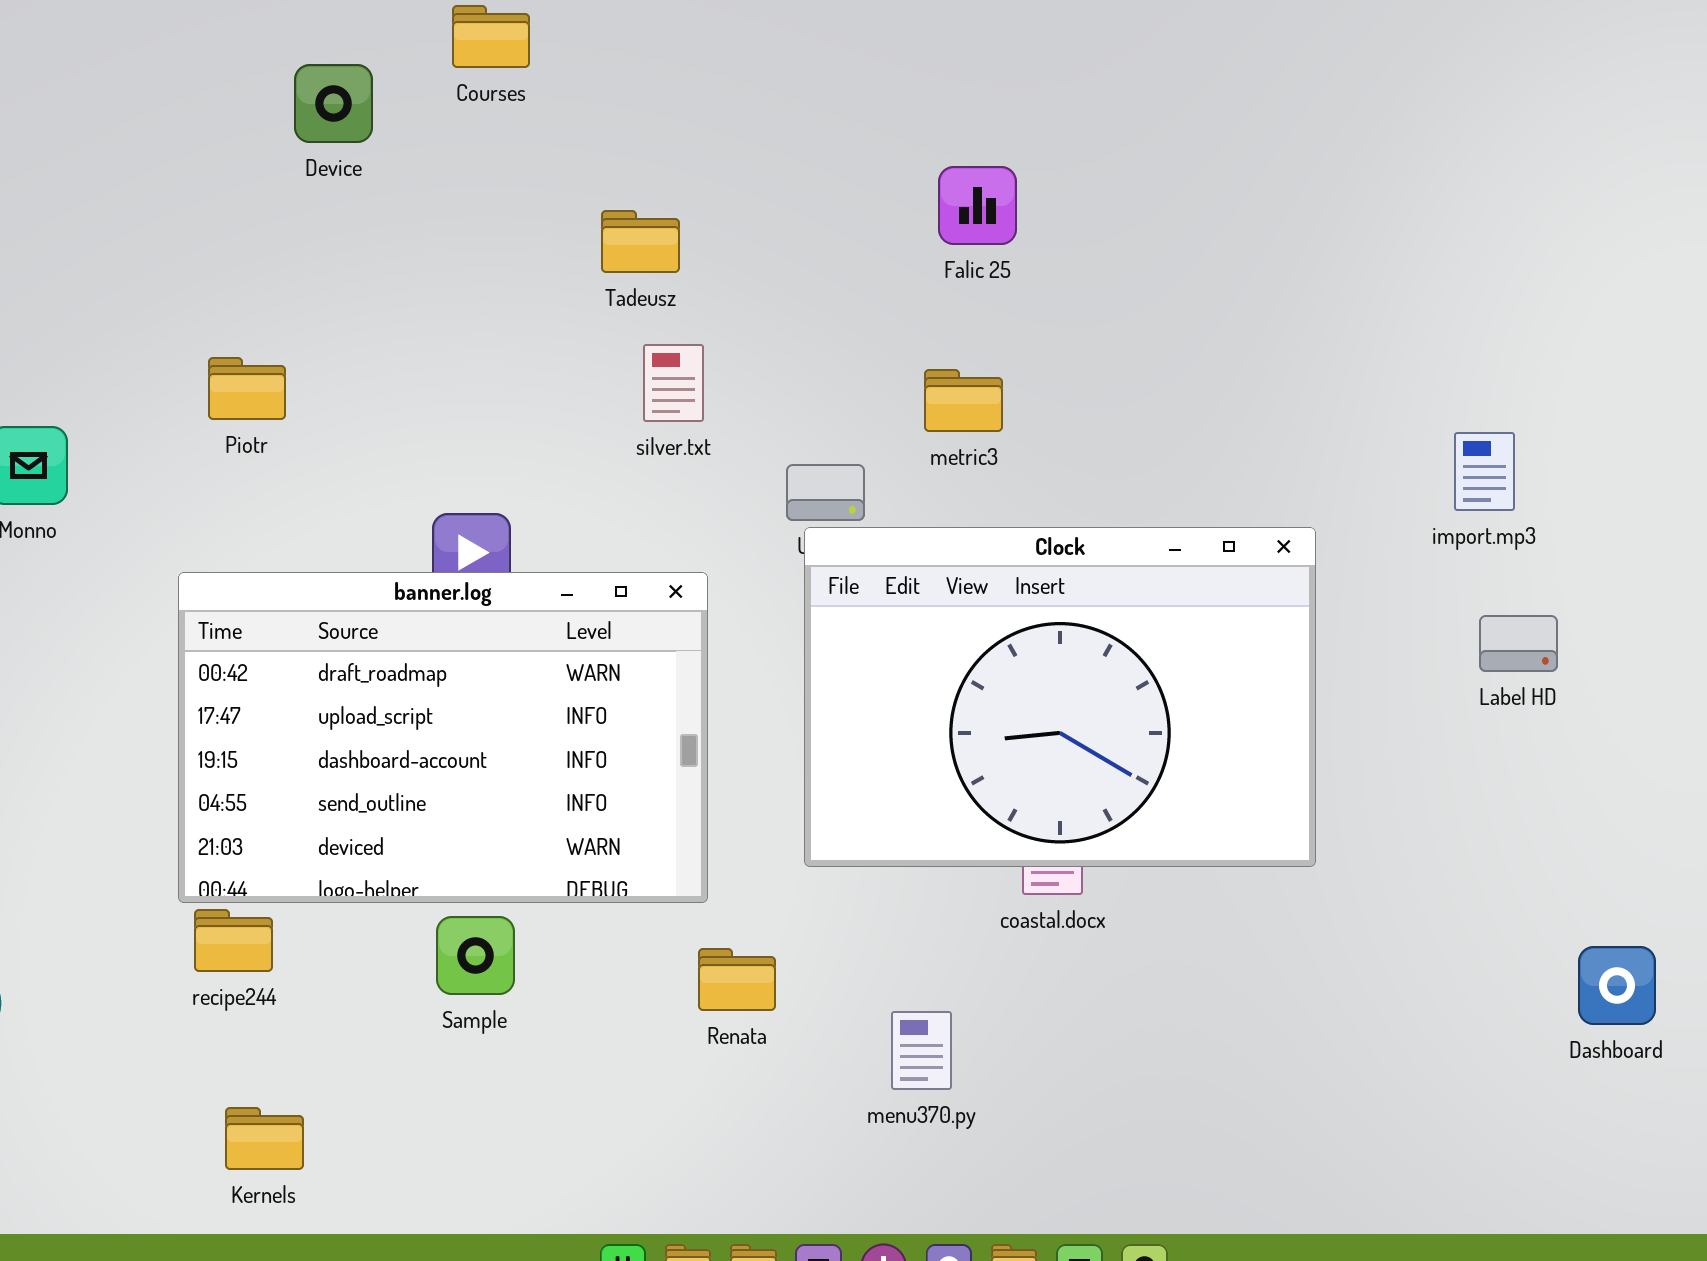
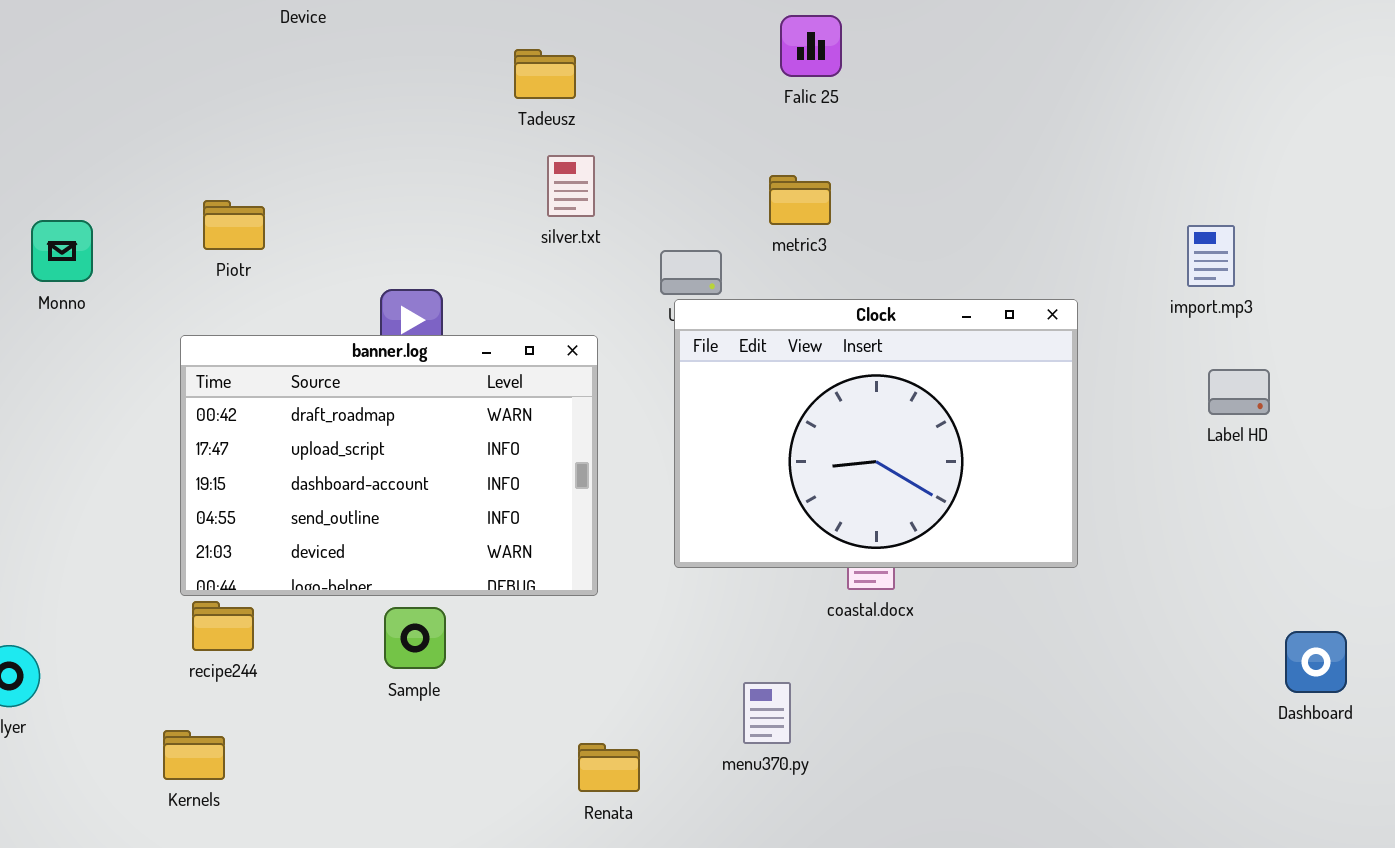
Piotr: [208,357,286,420] -> [203,200,265,250], moved
Renata: [698,948,776,1011] -> [578,743,640,792], moved
Kernels: [225,1107,304,1170] -> [163,730,225,780], moved

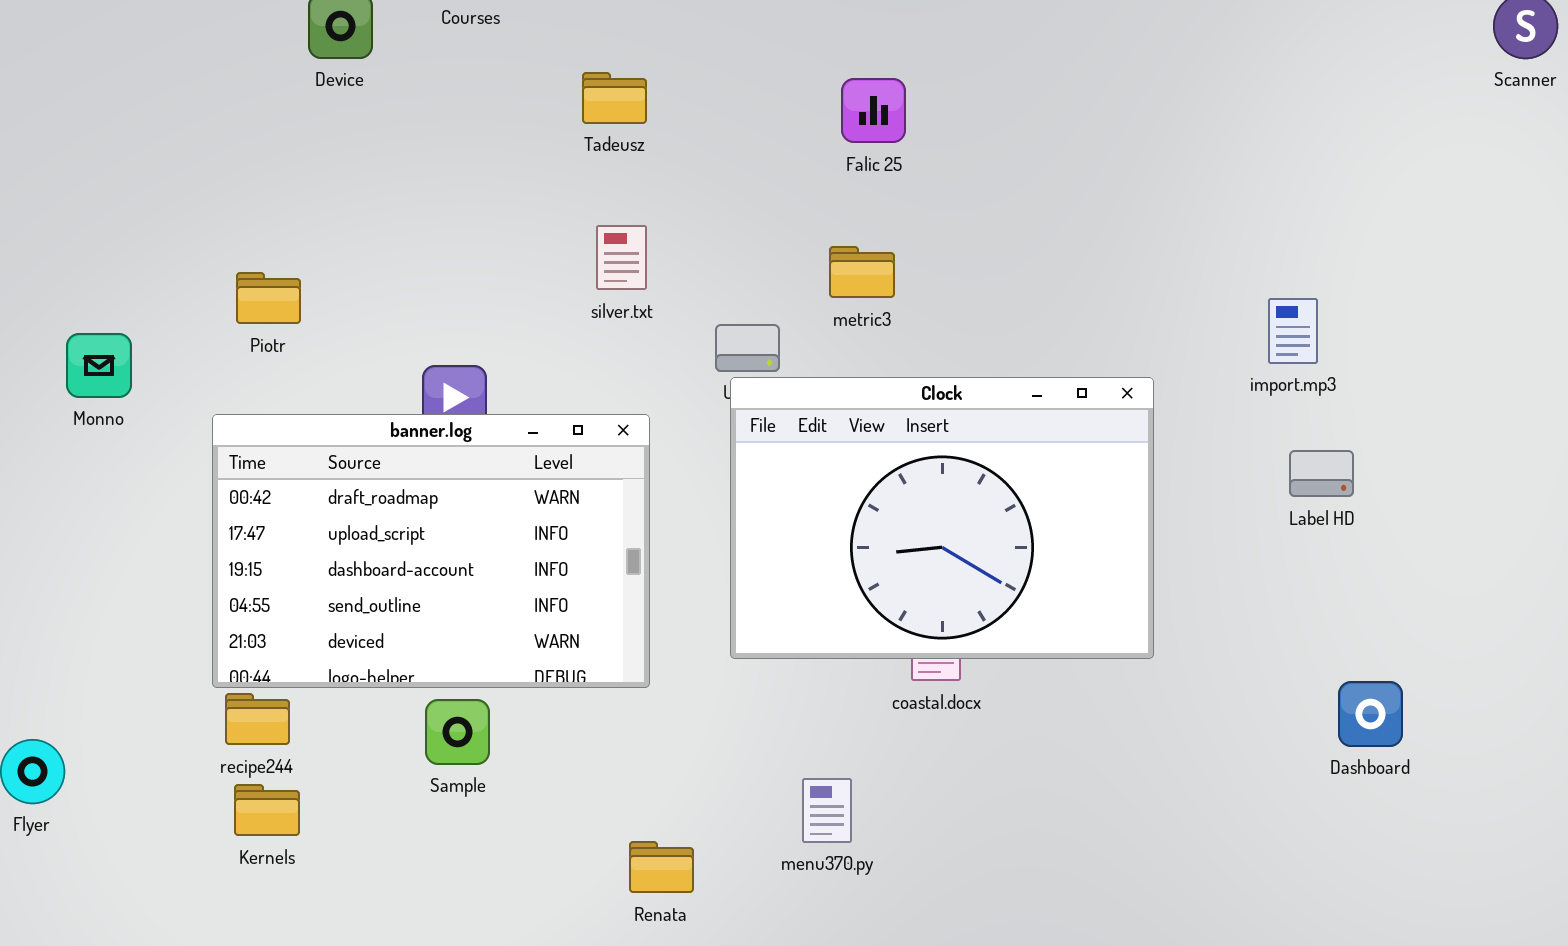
Tadeusz: [514,49,576,99] -> [582,72,647,124], moved
Monno: [31,220,93,282] -> [66,333,132,398], moved
Dashboard: [1285,631,1347,693] -> [1338,681,1403,747], moved
Kernels: [163,730,225,780] -> [234,784,300,836], moved

